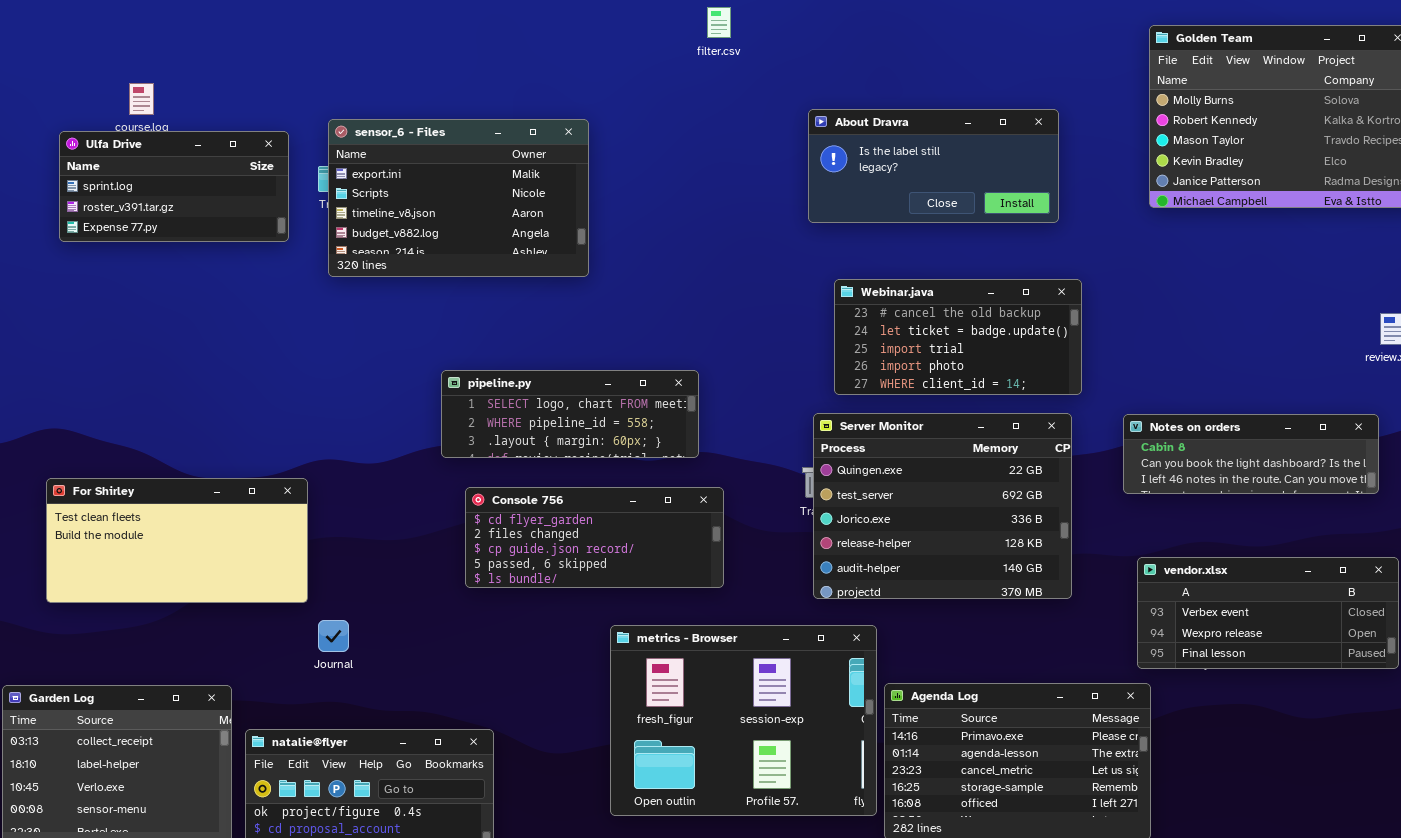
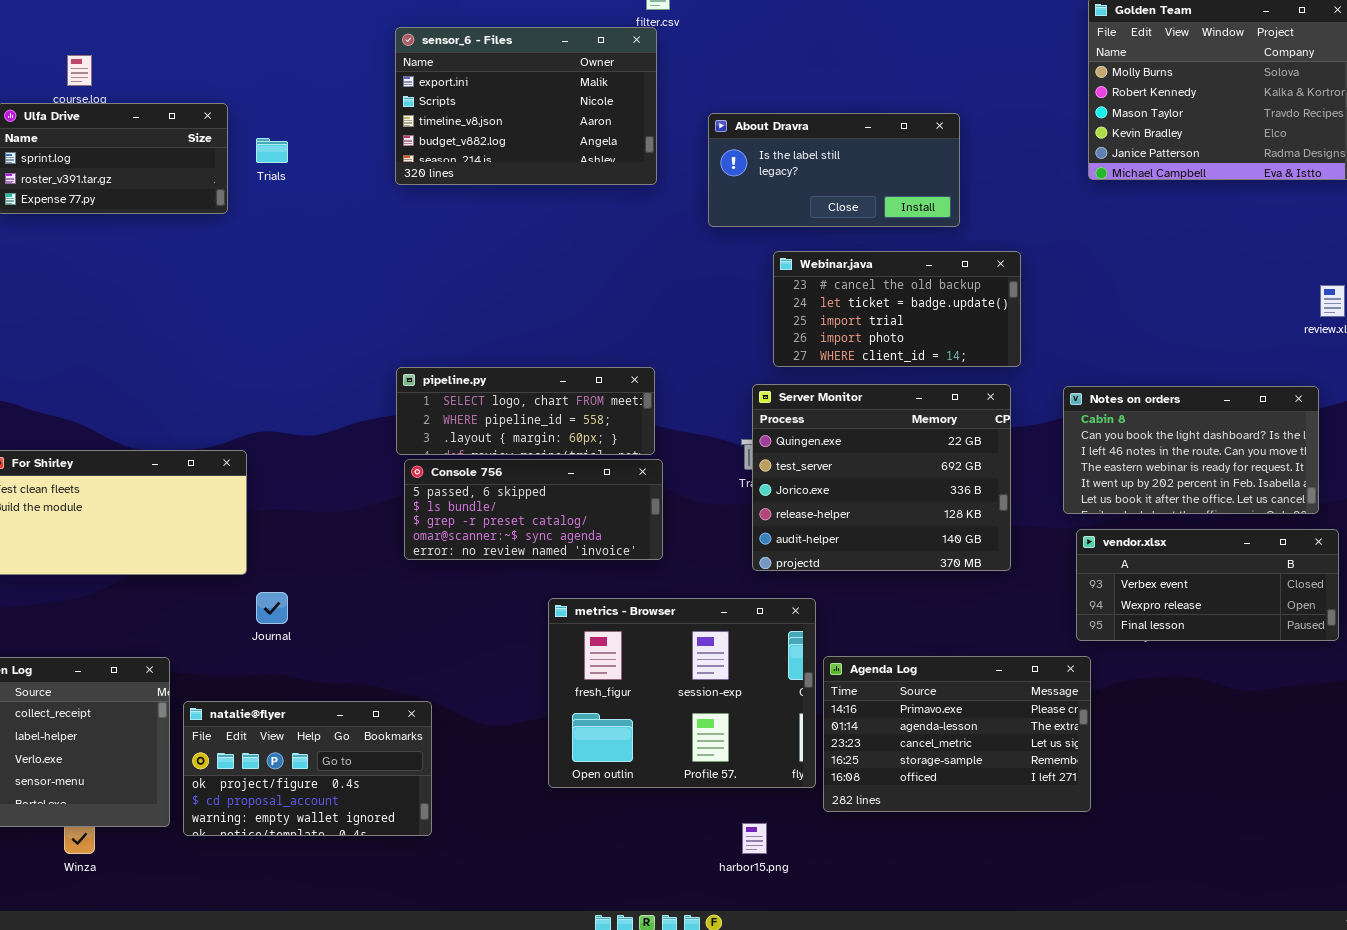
About Dravra: [808,109,1059,223] -> [708,113,960,227], moved
sensor_6 - Files: [328,119,589,277] -> [395,27,657,185], moved
pipeline.py: [441,370,699,458] -> [396,367,655,455], moved
Notes on orders: [1123,414,1379,494] -> [1063,386,1319,514], resized
Console 756: [465,487,724,588] -> [404,459,663,560], scrolled down 3 rows

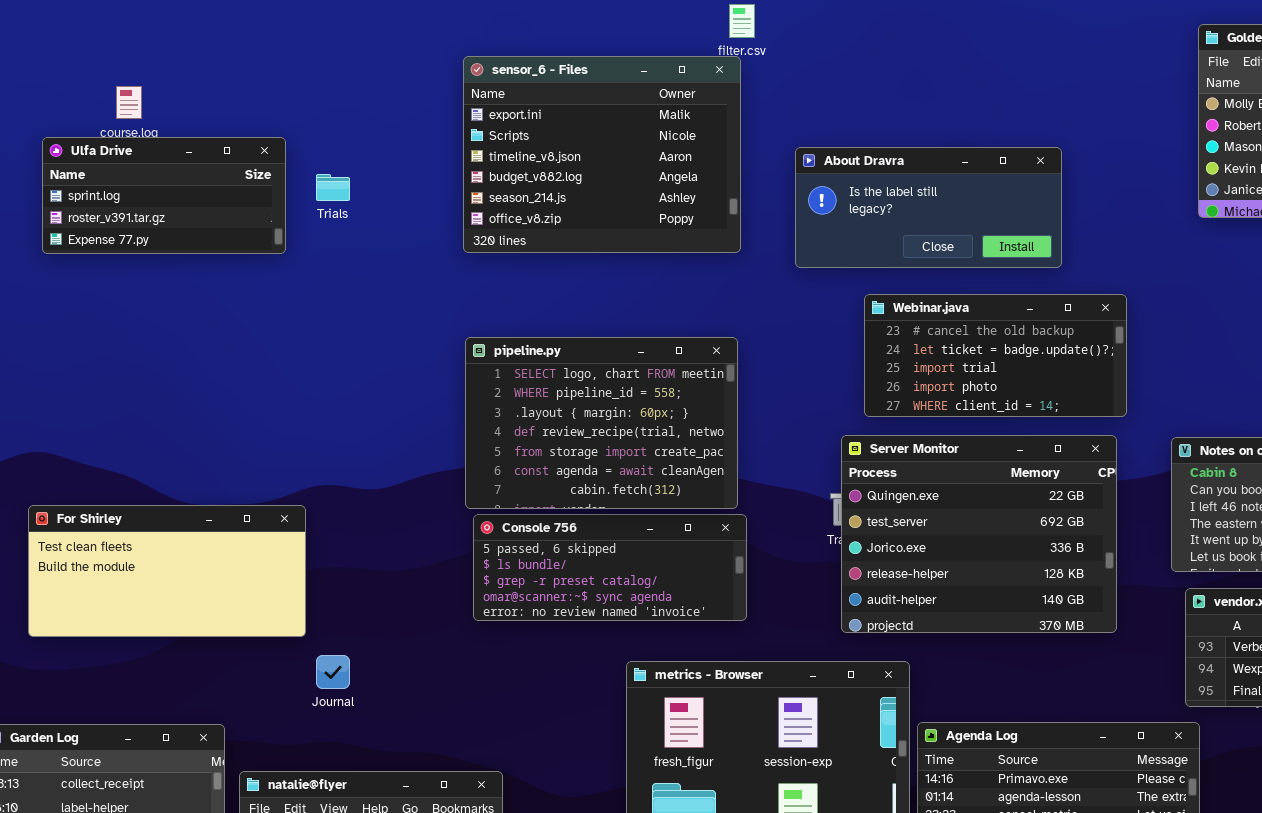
sensor_6 - Files: [395,27,657,185] -> [463,56,741,253], resized
pipeline.py: [396,367,655,455] -> [465,337,738,509], resized

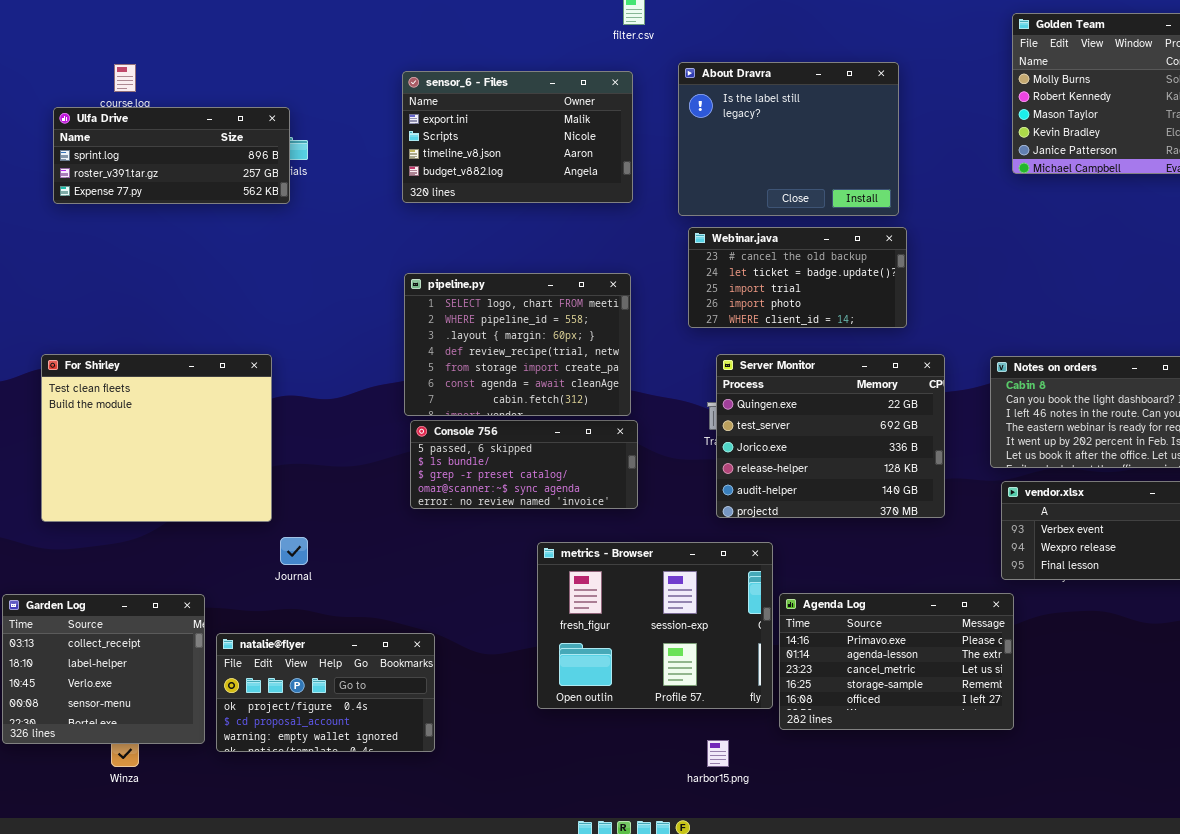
sensor_6 - Files: [463,56,741,253] -> [402,71,633,203], resized
Ulfa Drive: [42,137,286,254] -> [53,107,290,204], resized
About Dravra: [795,147,1062,268] -> [678,62,899,216], resized
Webinar.java: [864,294,1127,417] -> [688,227,907,328], moved
For Shirley: [28,505,306,637] -> [41,354,272,522], resized

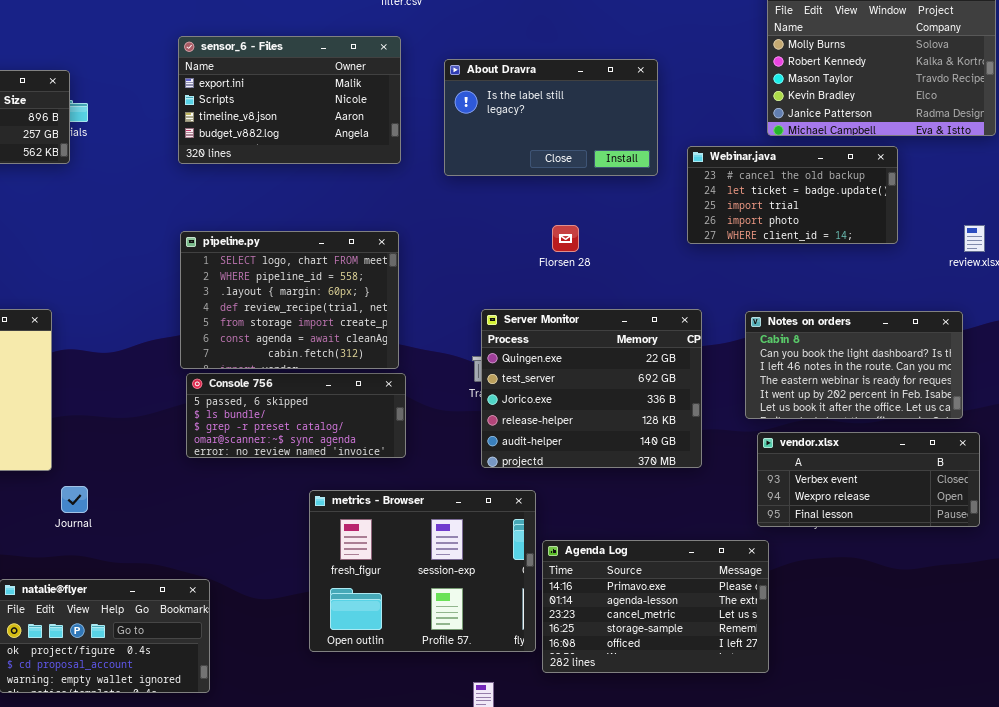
About Dravra: [678,62,899,216] -> [444,59,658,176], resized
Webinar.java: [688,227,907,328] -> [687,146,898,244], moved

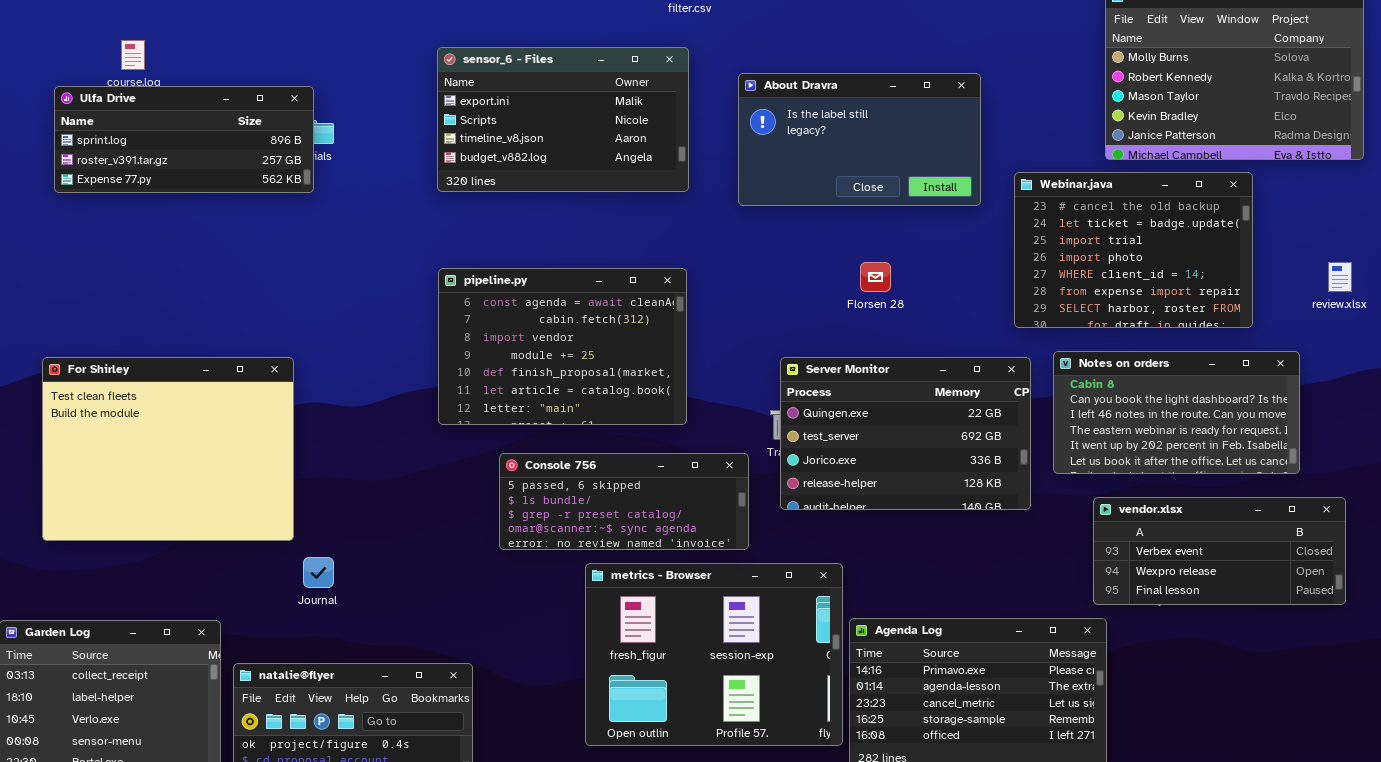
Webinar.java: [687,146,898,244] -> [1014,172,1253,328], resized
pipeline.py: [180,231,399,369] -> [438,268,687,425], scrolled down 5 rows
Server Monitor: [481,309,702,468] -> [780,357,1031,510], resized
Notes on orders: [745,311,963,419] -> [1053,351,1300,474], moved
Console 756: [186,373,406,458] -> [499,453,749,550], moved

